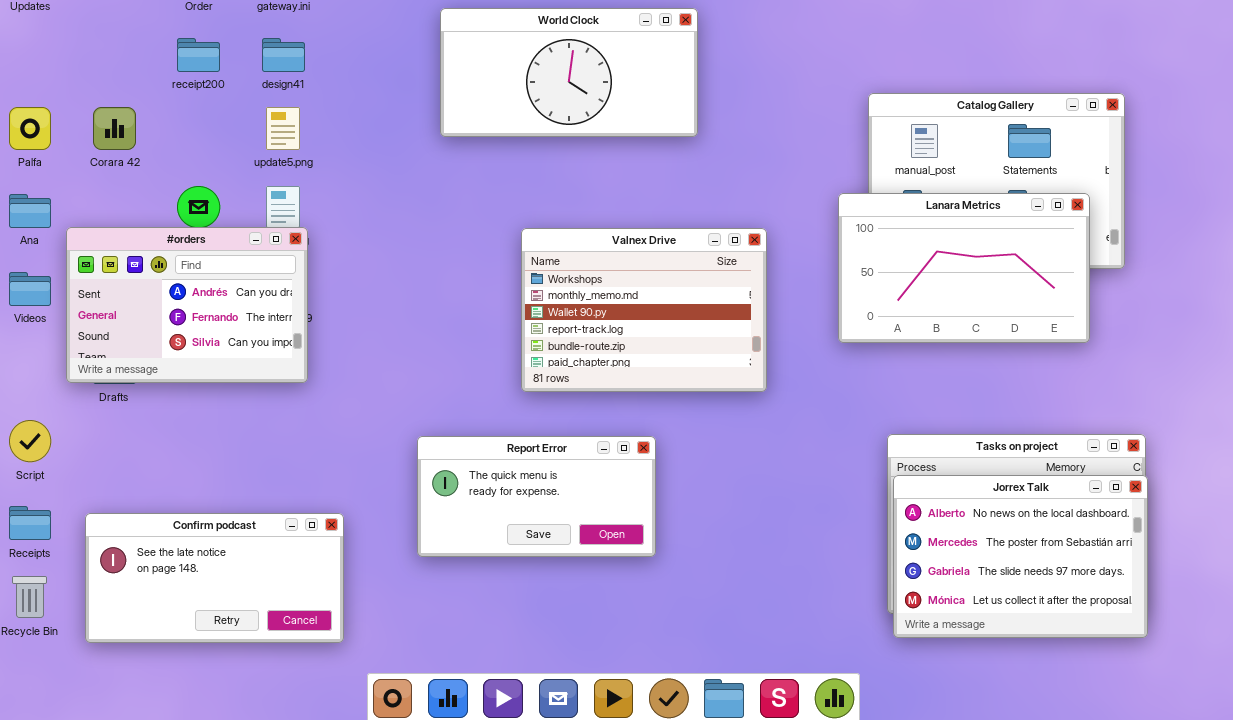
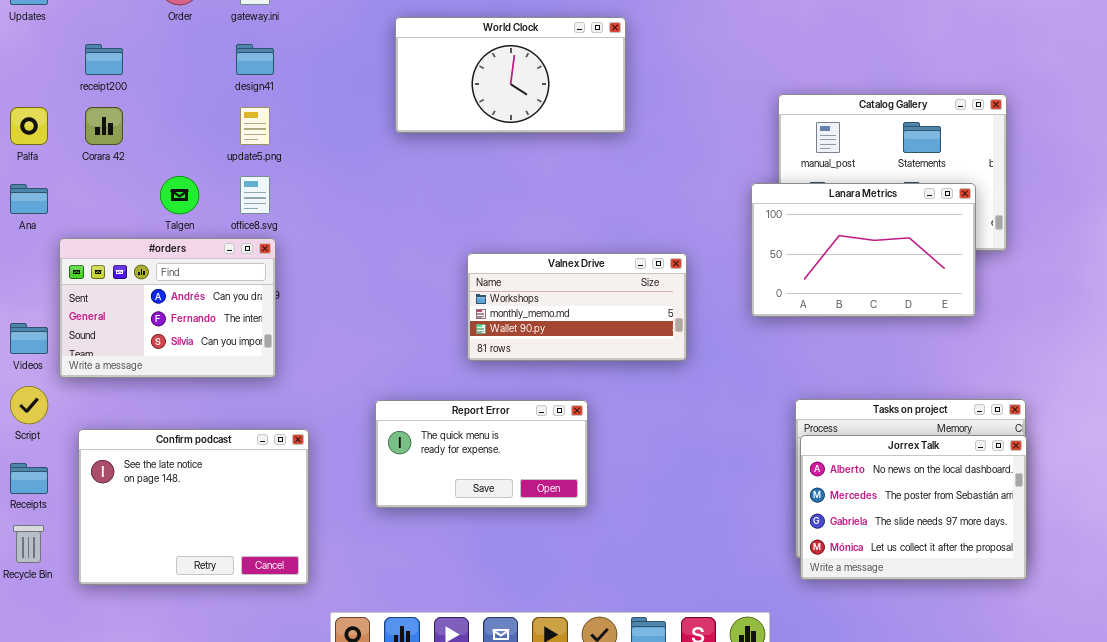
receipt200: [177,38,220,72] -> [85,44,123,75], moved
#orders: [66,227,308,383] -> [59,238,276,378], moved
Valnex Drive: [521,228,767,392] -> [467,253,687,361], resized
Videos: [9,272,51,306] -> [10,323,48,354], moved
Confirm podcast: [85,513,344,643] -> [78,429,309,585], resized

